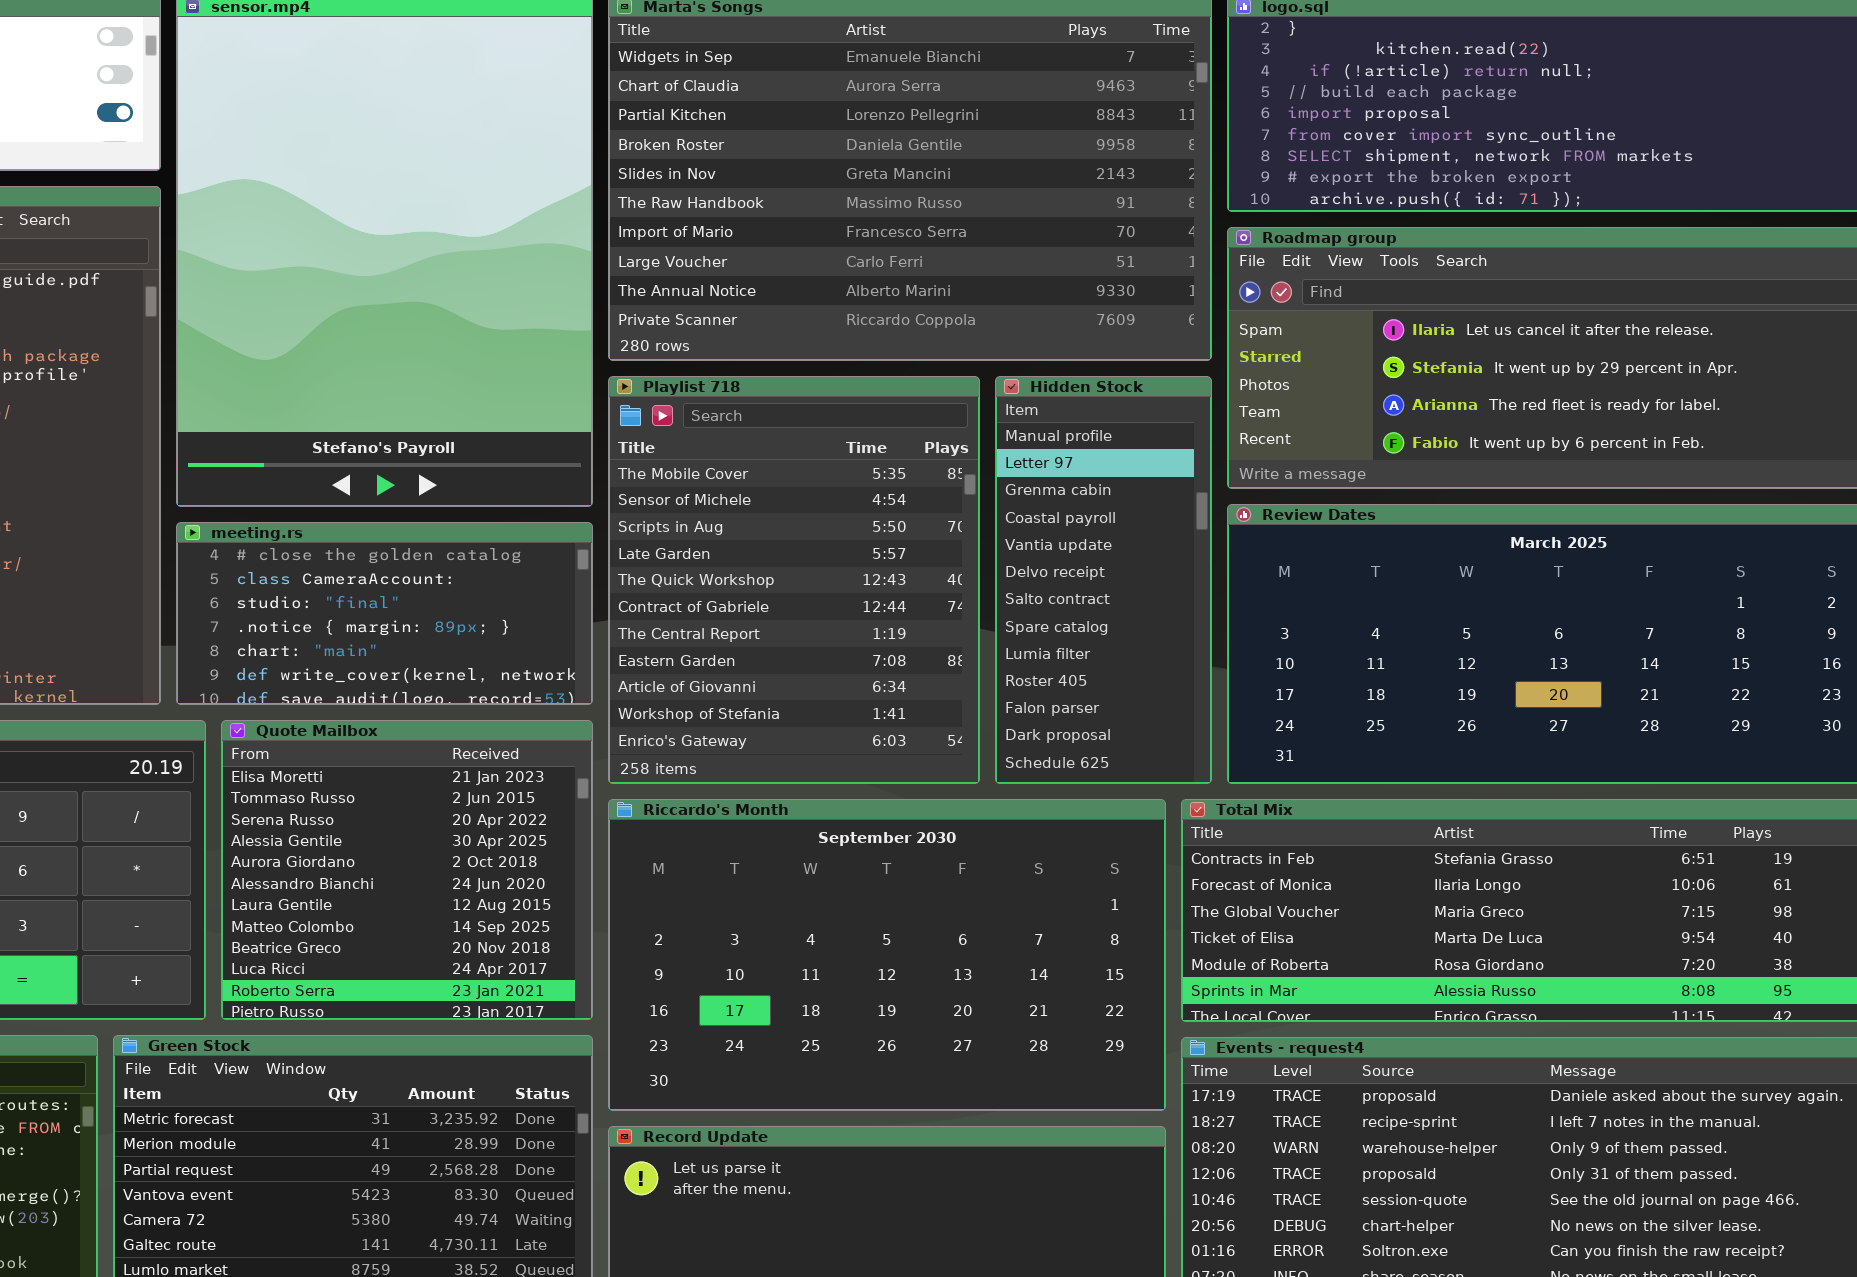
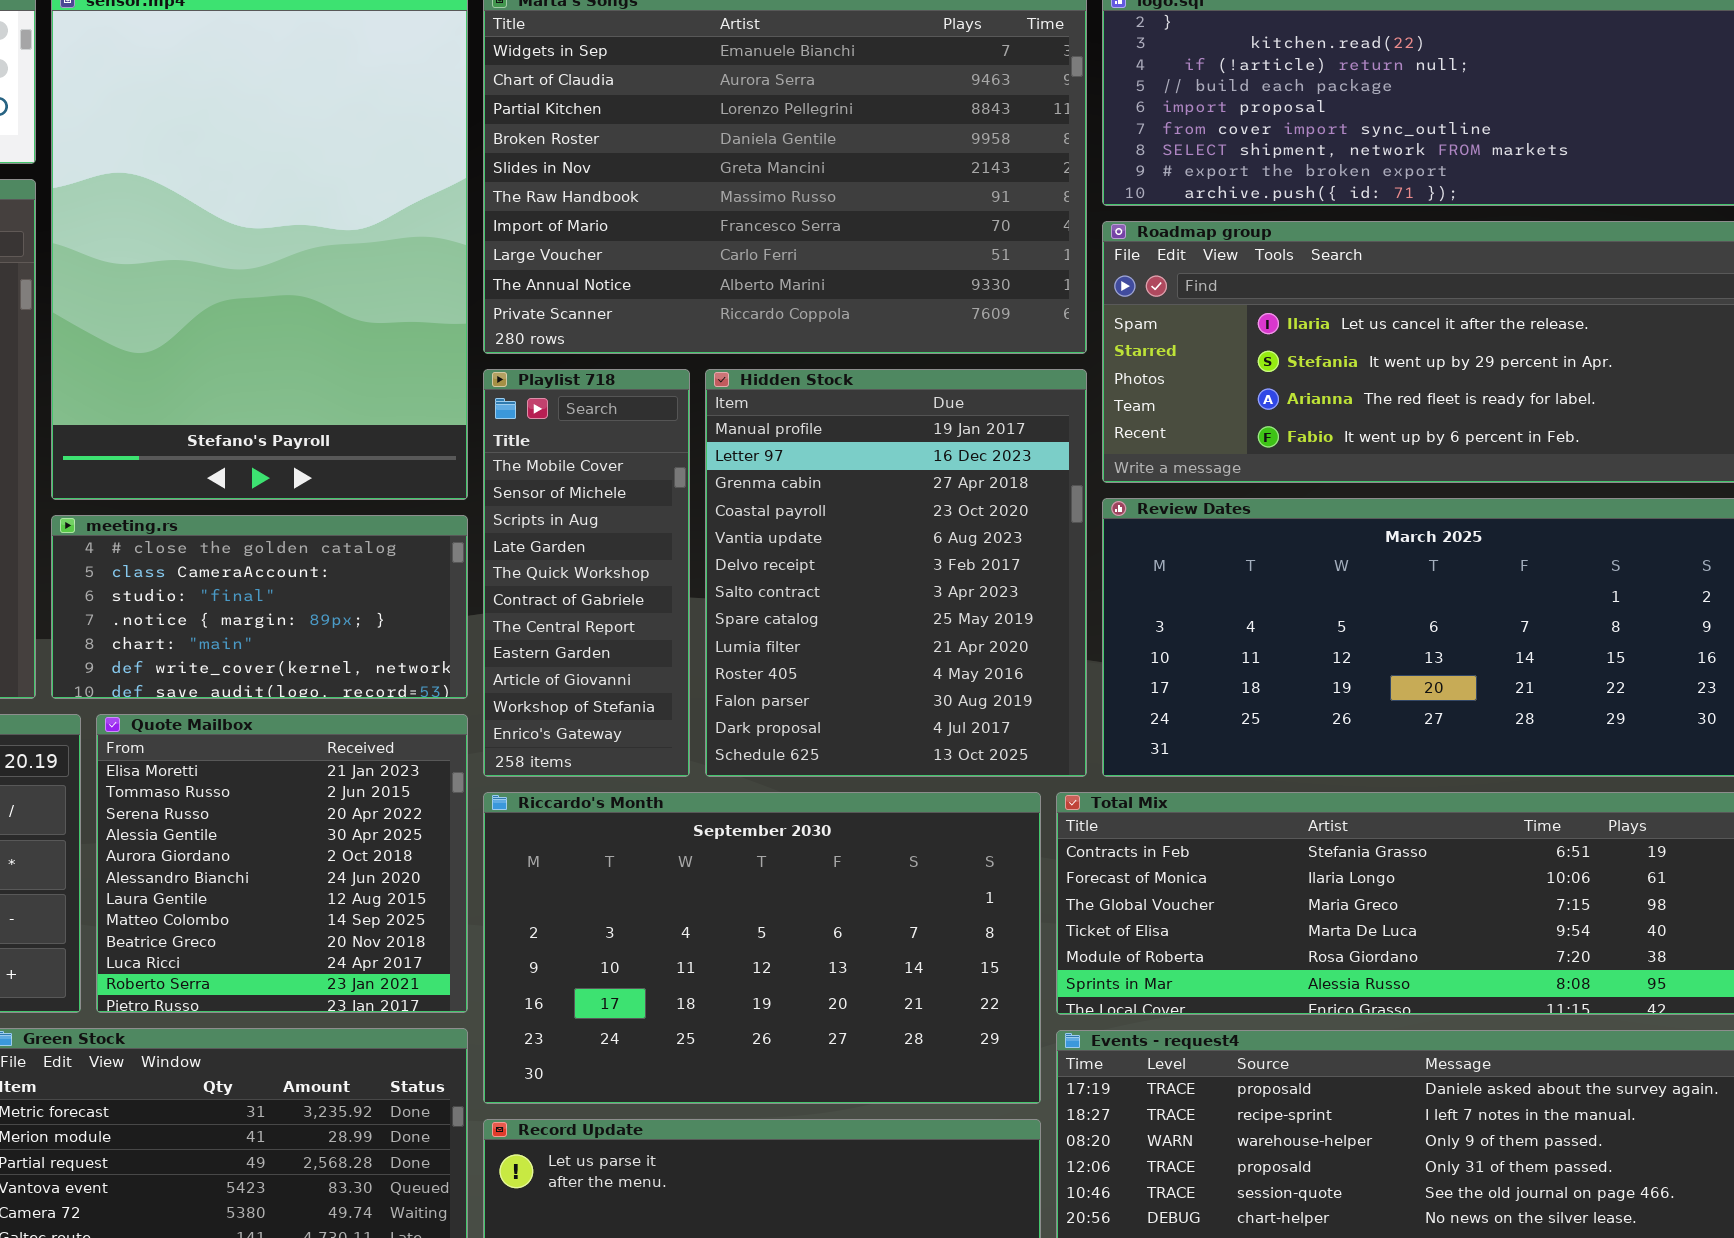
Playlist 718: [608,376,980,784] -> [483,369,690,777], resized
Hidden Stock: [995,376,1212,784] -> [705,369,1087,777], resized

